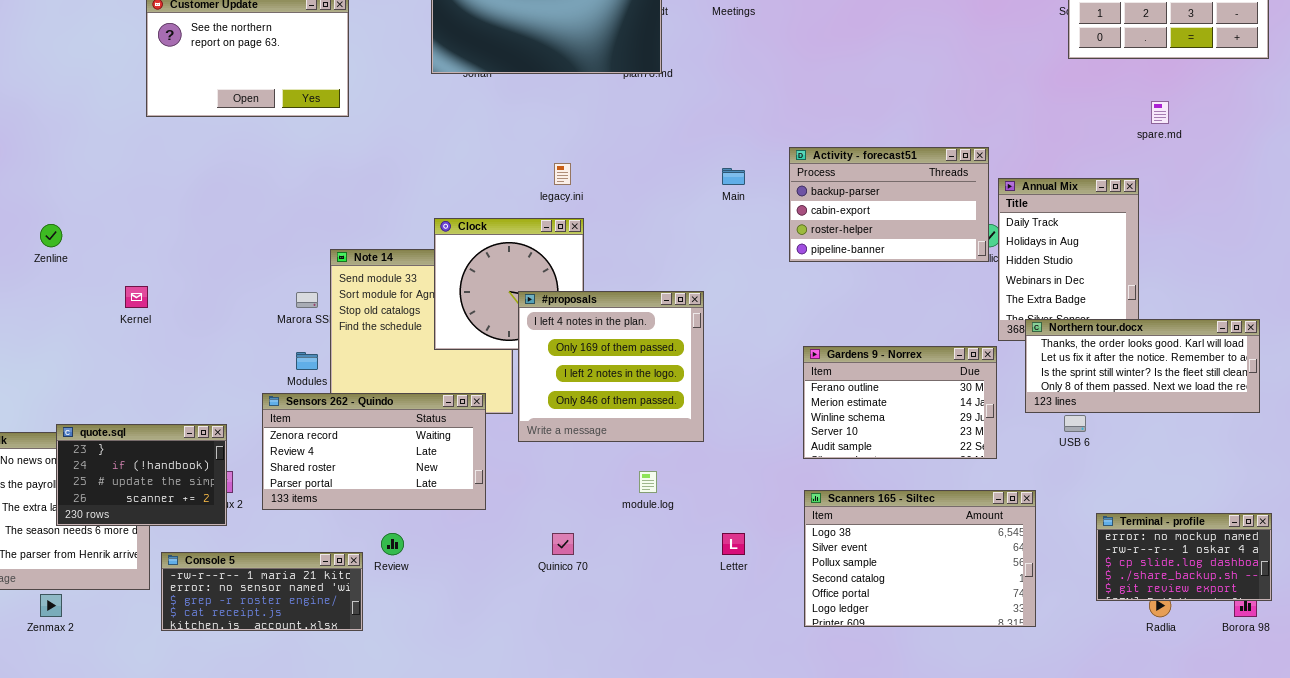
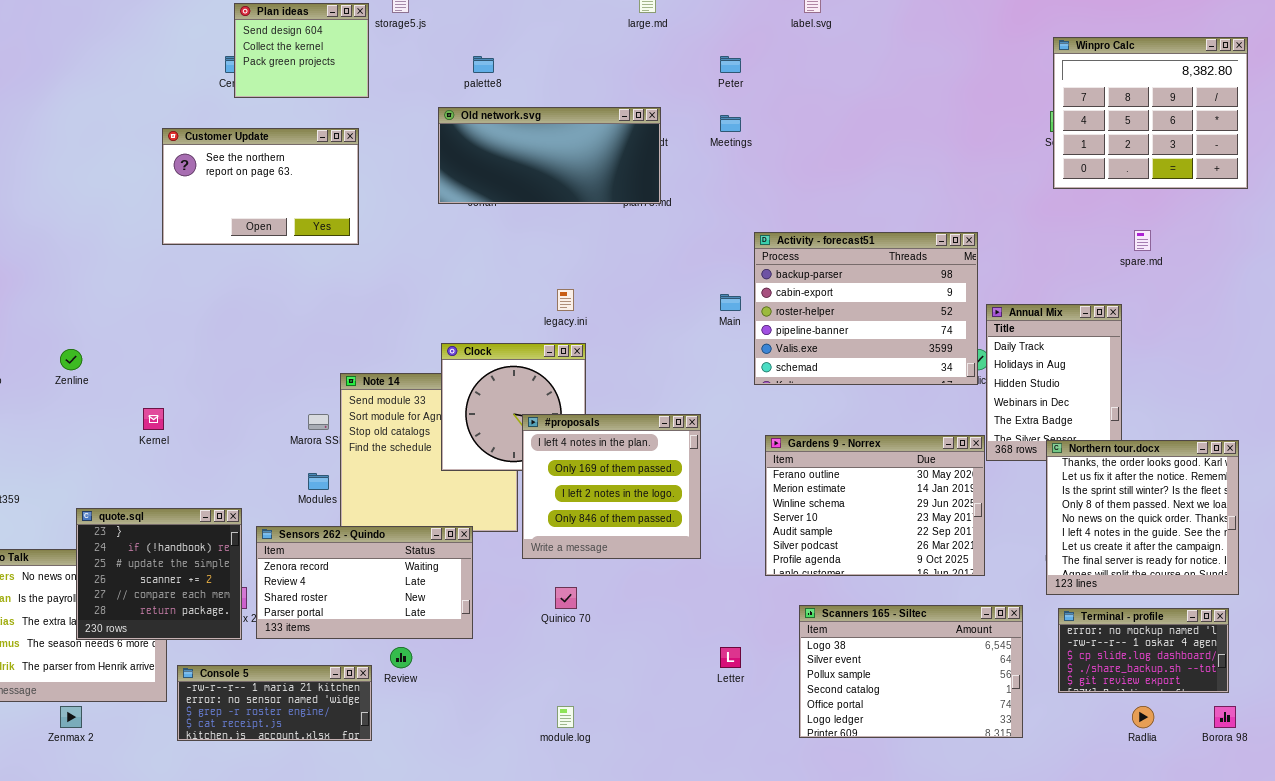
Activity - forecast51: [789,147,989,262] -> [754,232,978,385], resized
Northern tour.docx: [1025,319,1260,413] -> [1046,440,1239,595], resized
Gardens 9 - Norrex: [803,346,997,459] -> [765,435,985,576], resized
Sensors 262 - Quindo: [262,393,486,510] -> [256,526,473,639], moved
quote.sql: [56,424,227,526] -> [76,508,242,640], resized
module.log: [639,471,657,493] -> [557,706,574,728], moved
Terminal - profile: [1096,513,1272,601] -> [1058,608,1229,693], moved
Quinico 70: [552,533,574,555] -> [555,587,577,609], moved

